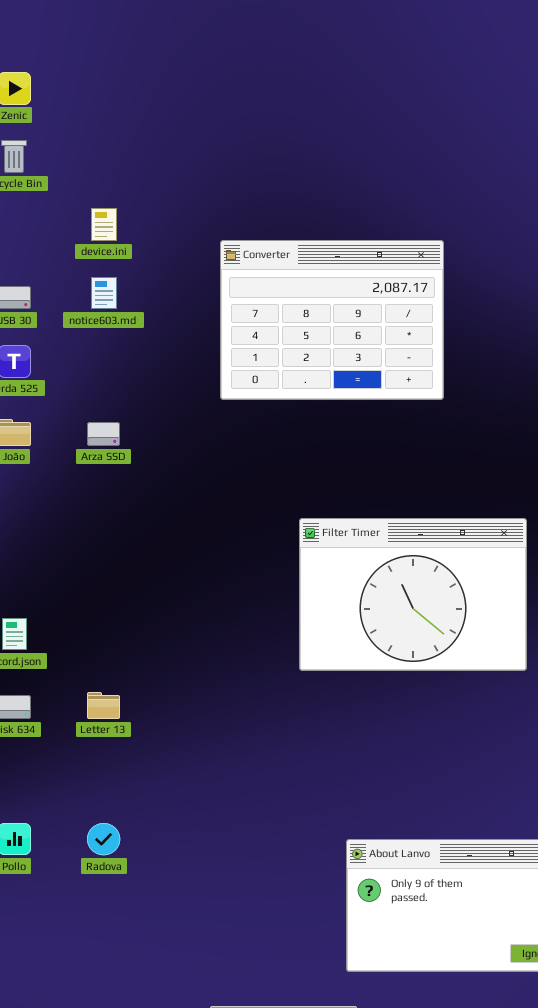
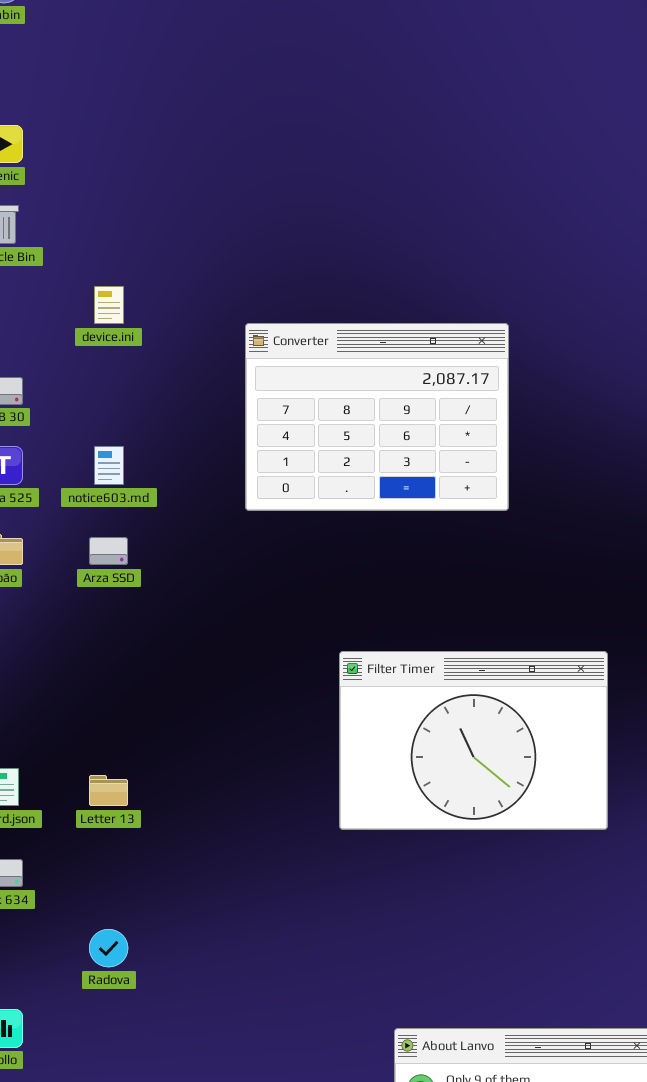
notice603.md: [91,277,117,309] -> [94,446,124,485], moved
Letter 13: [87,692,120,719] -> [89,775,128,806], moved
Radova: [87,823,120,855] -> [89,929,128,967], moved

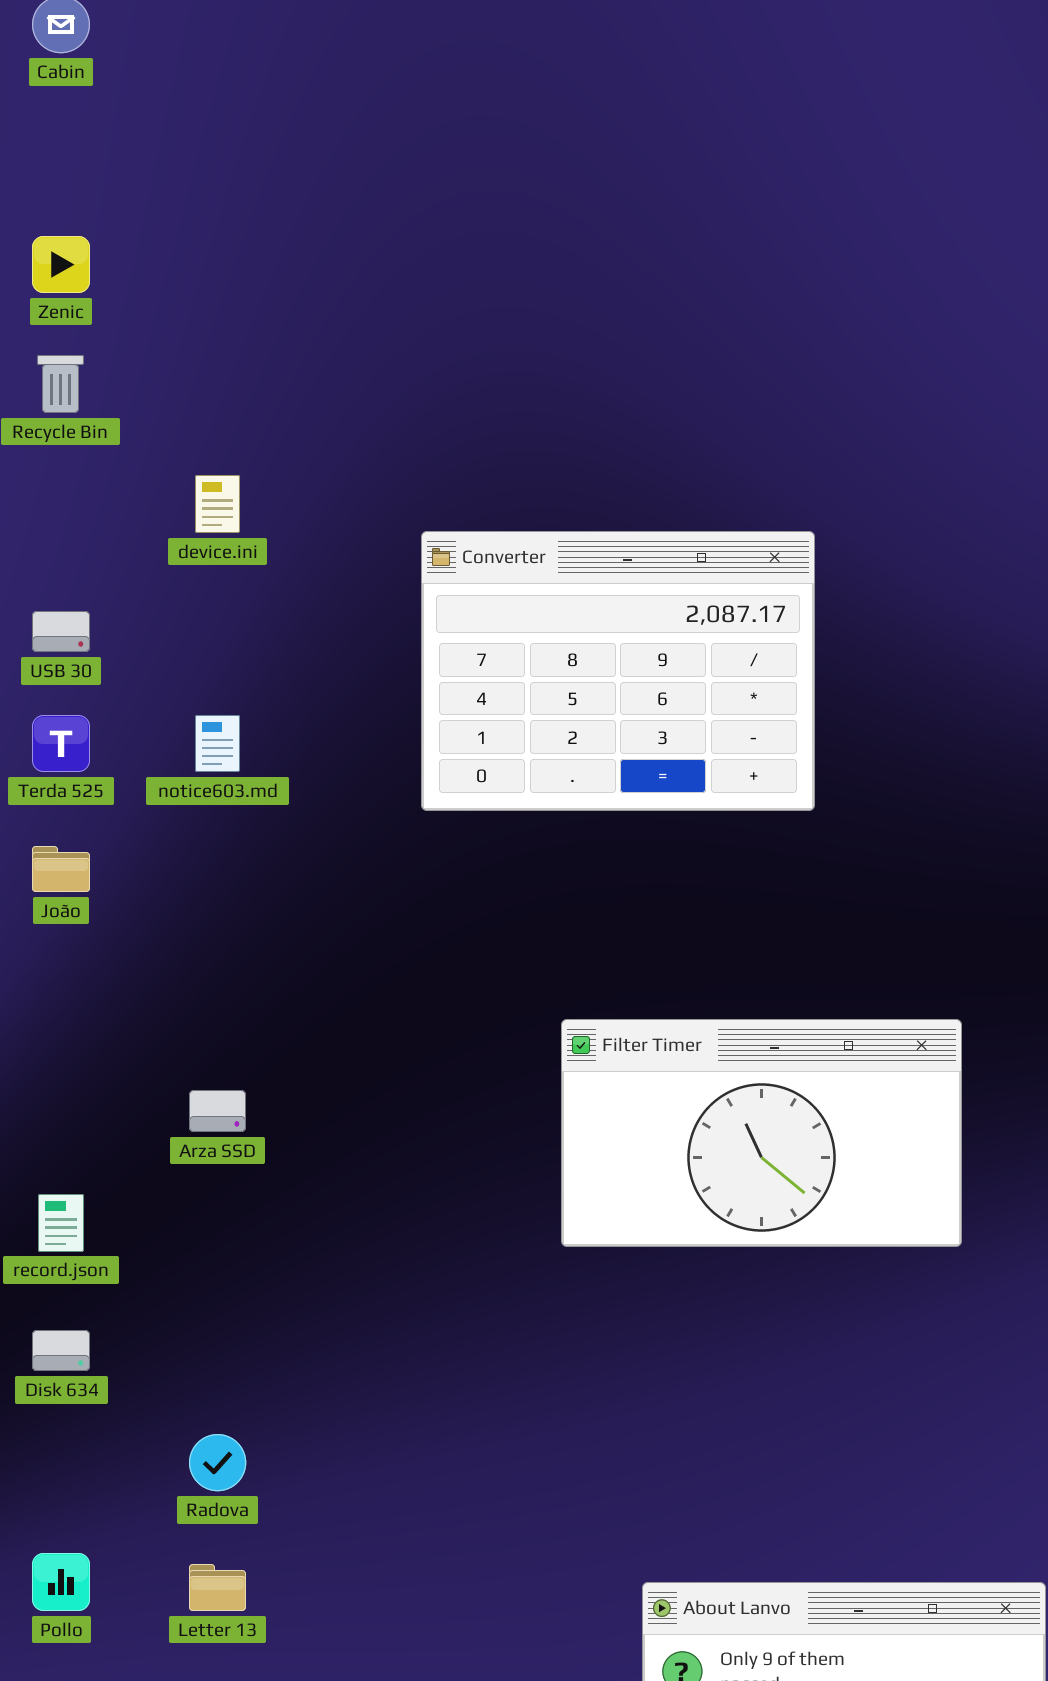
Arza SSD: [89,537,128,565] -> [189,1090,246,1132], moved
Filter Timer: [339,651,608,830] -> [561,1019,962,1247], resized
Letter 13: [89,775,128,806] -> [189,1564,246,1611], moved

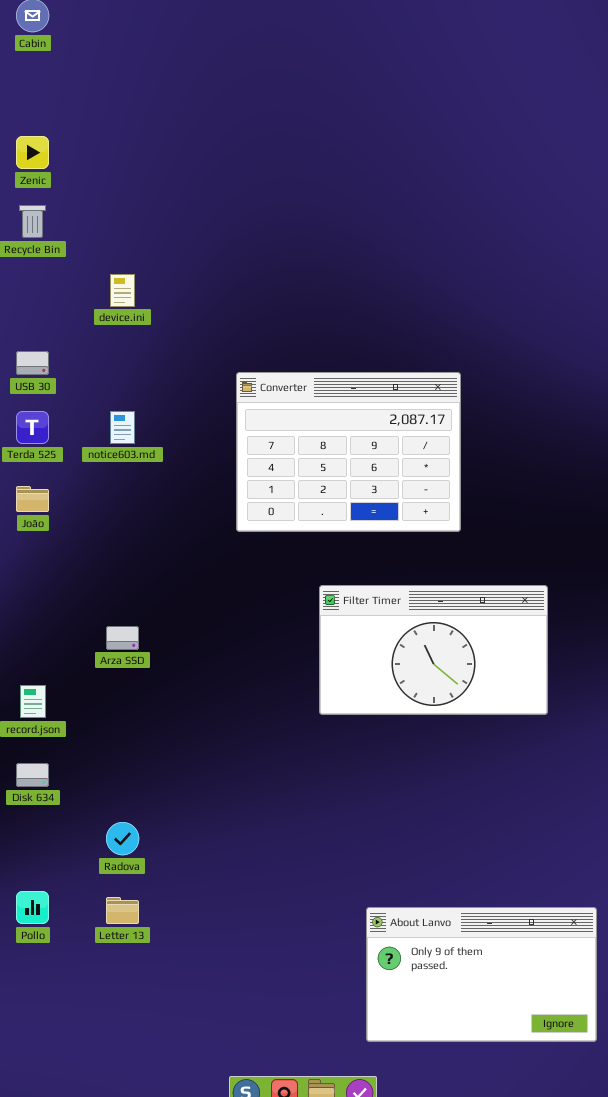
Converter: [421,531,815,811] -> [236,372,461,532], moved

